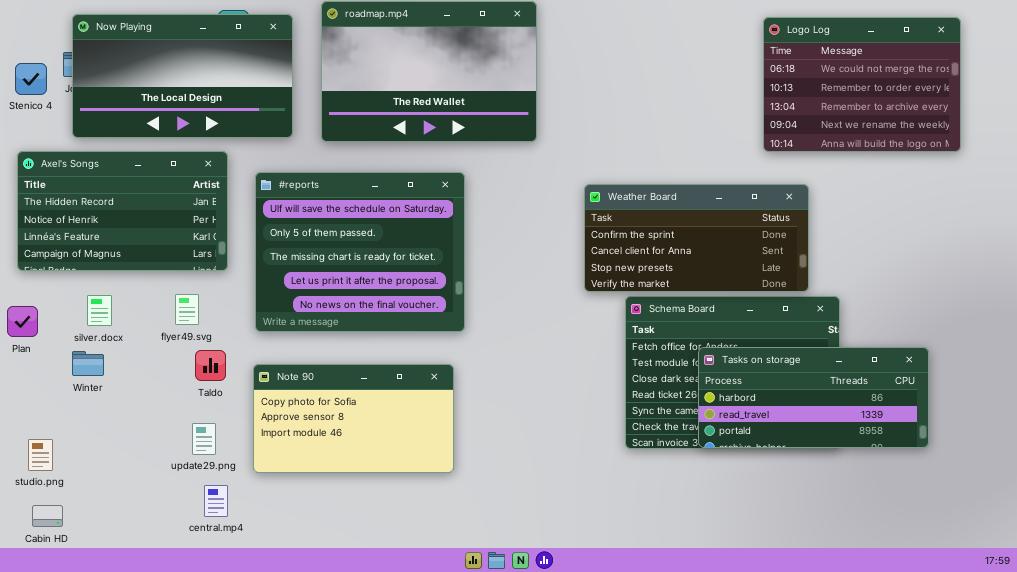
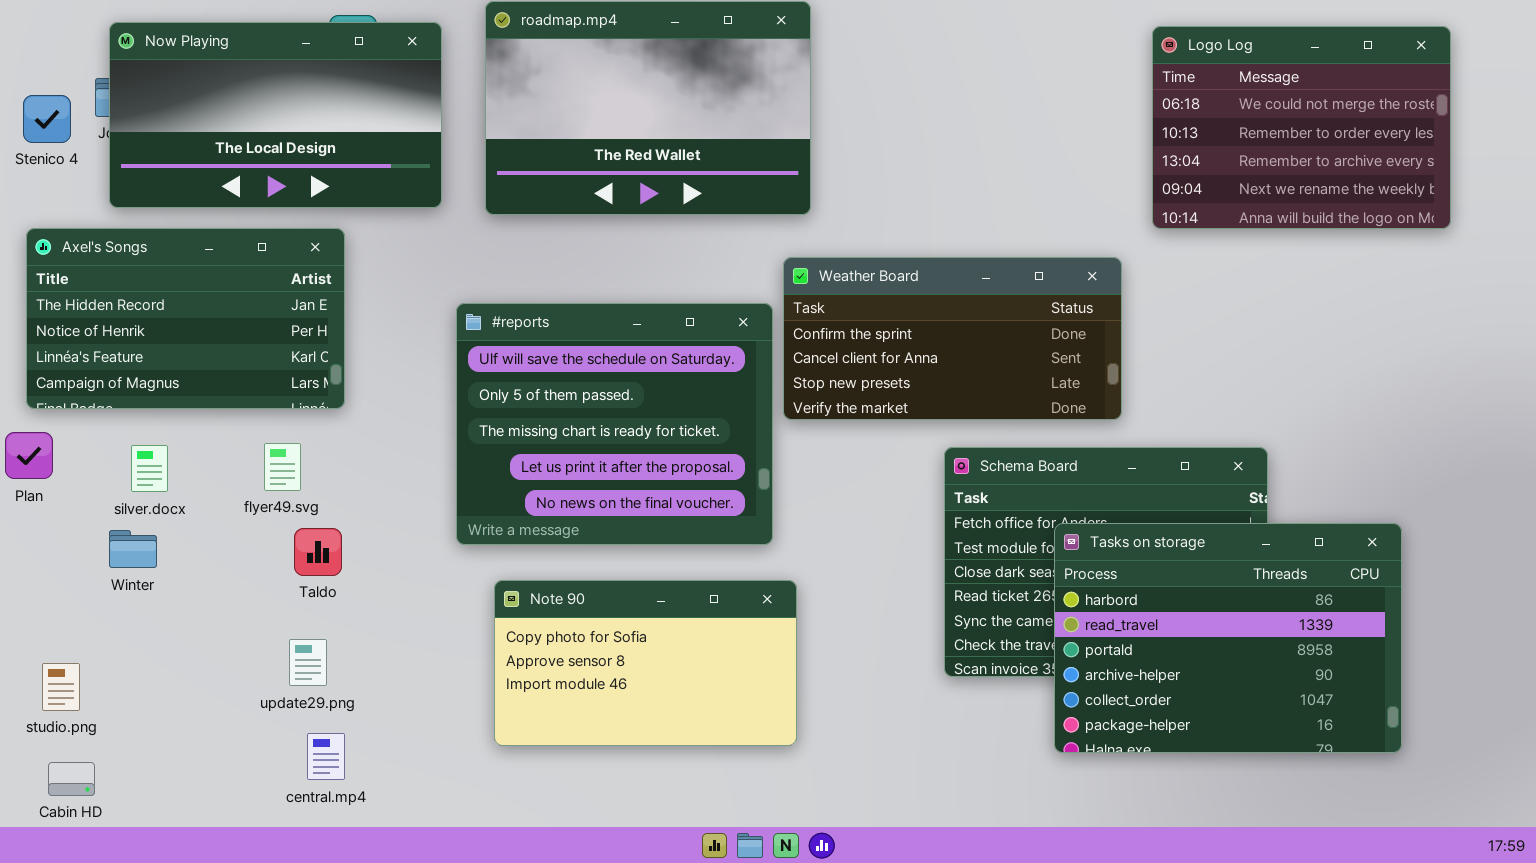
#reports: [255,172,465,332] -> [456,303,773,545], moved
Weather Board: [584,184,809,292] -> [783,257,1122,420], moved
Plan: [7,306,38,337] -> [5,432,53,479], moved
Tasks on storage: [698,347,929,448] -> [1054,523,1402,753], resized
Note 90: [253,364,454,473] -> [494,580,797,746], moved

